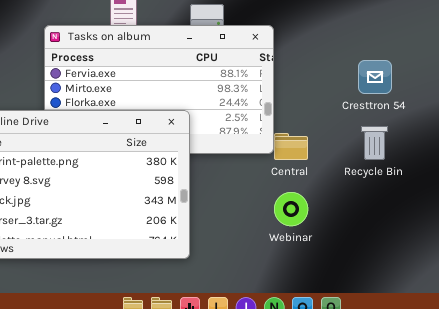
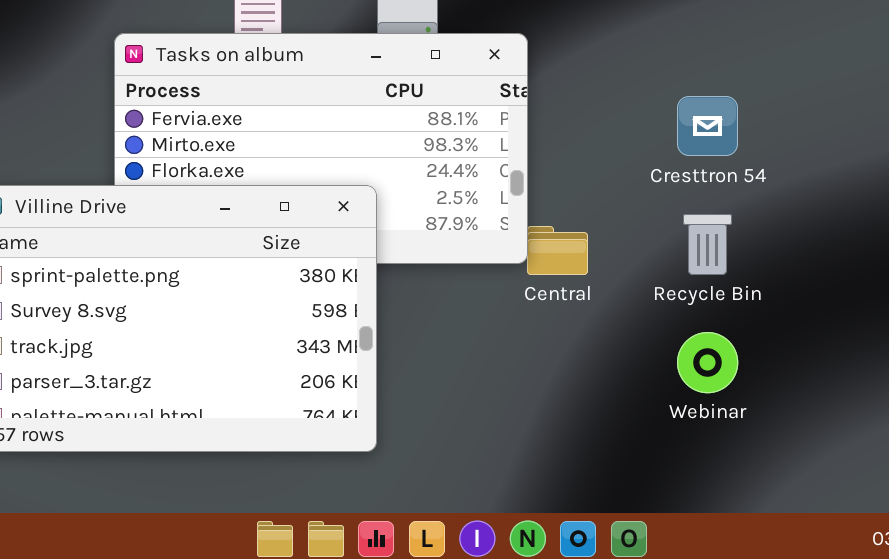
Webinar: [274,192,308,226] -> [677,332,738,393], moved

